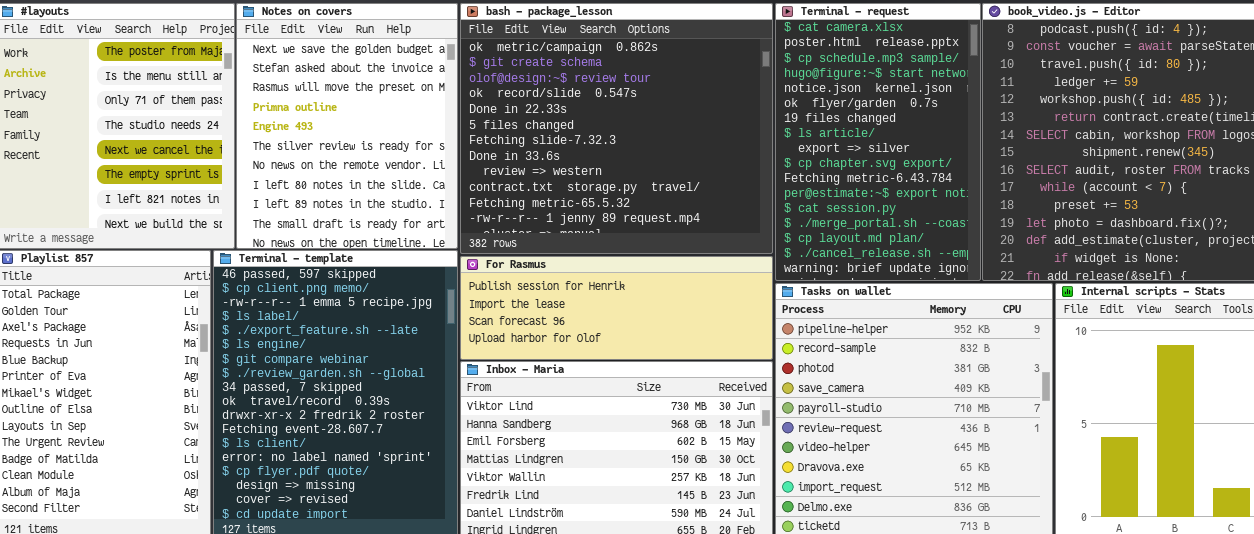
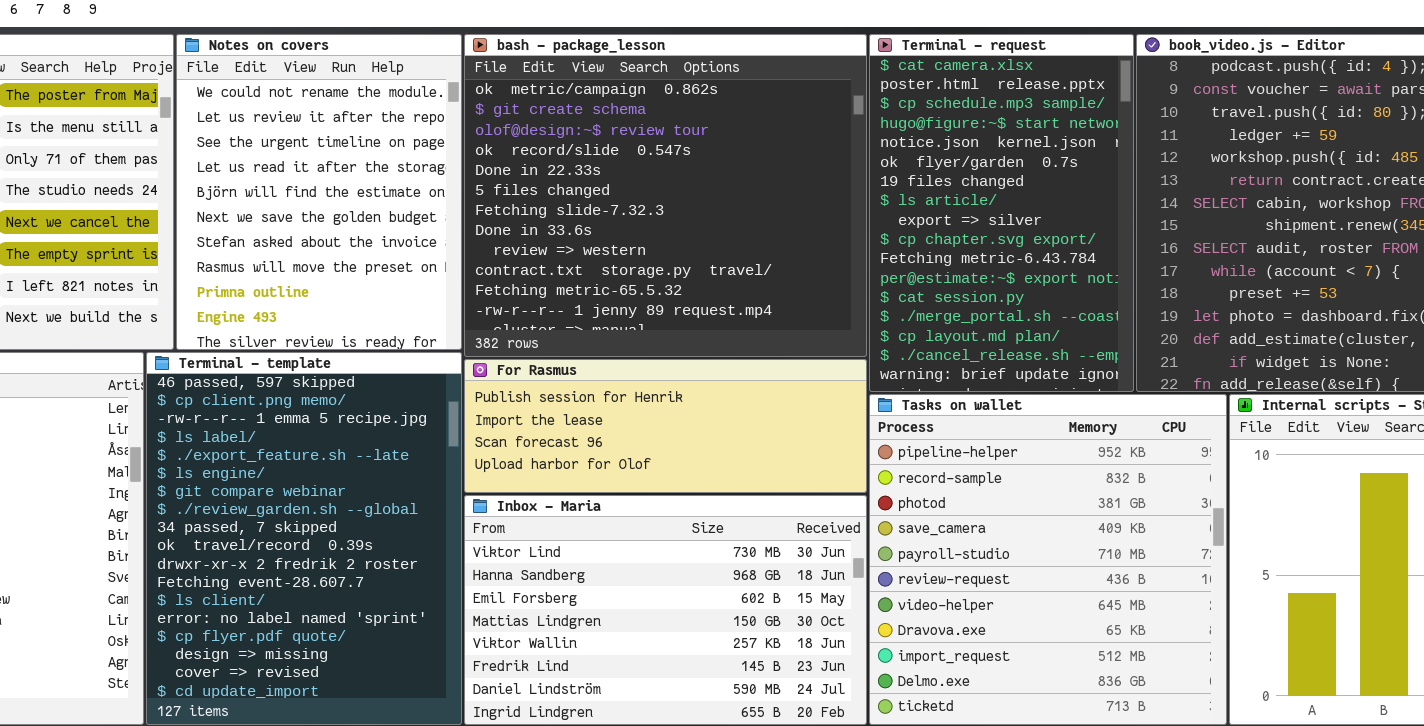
Notes on covers: [236,3,458,249] -> [176,34,462,350], scrolled up 5 rows

